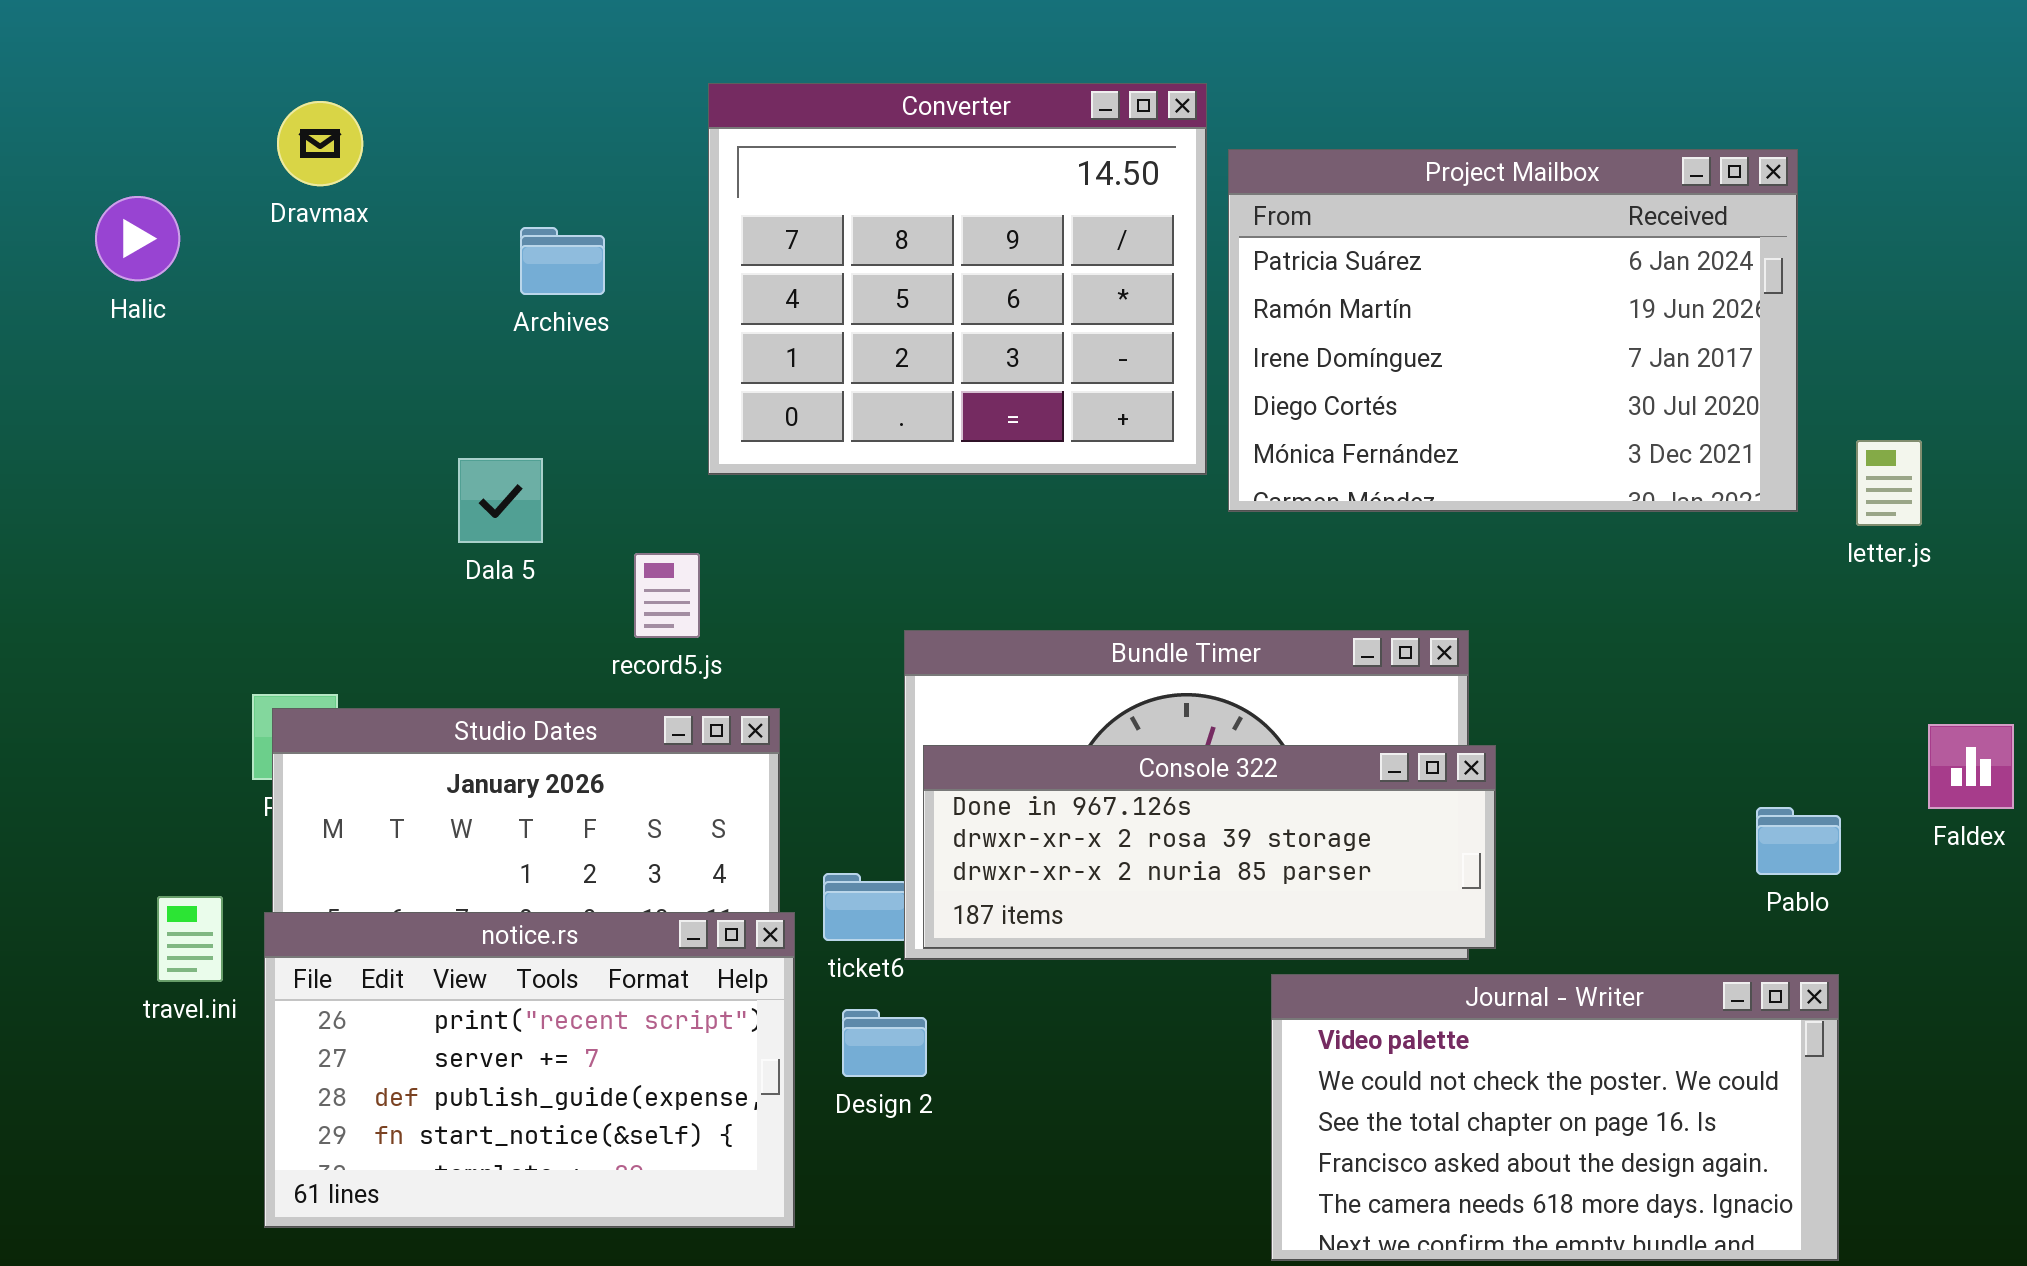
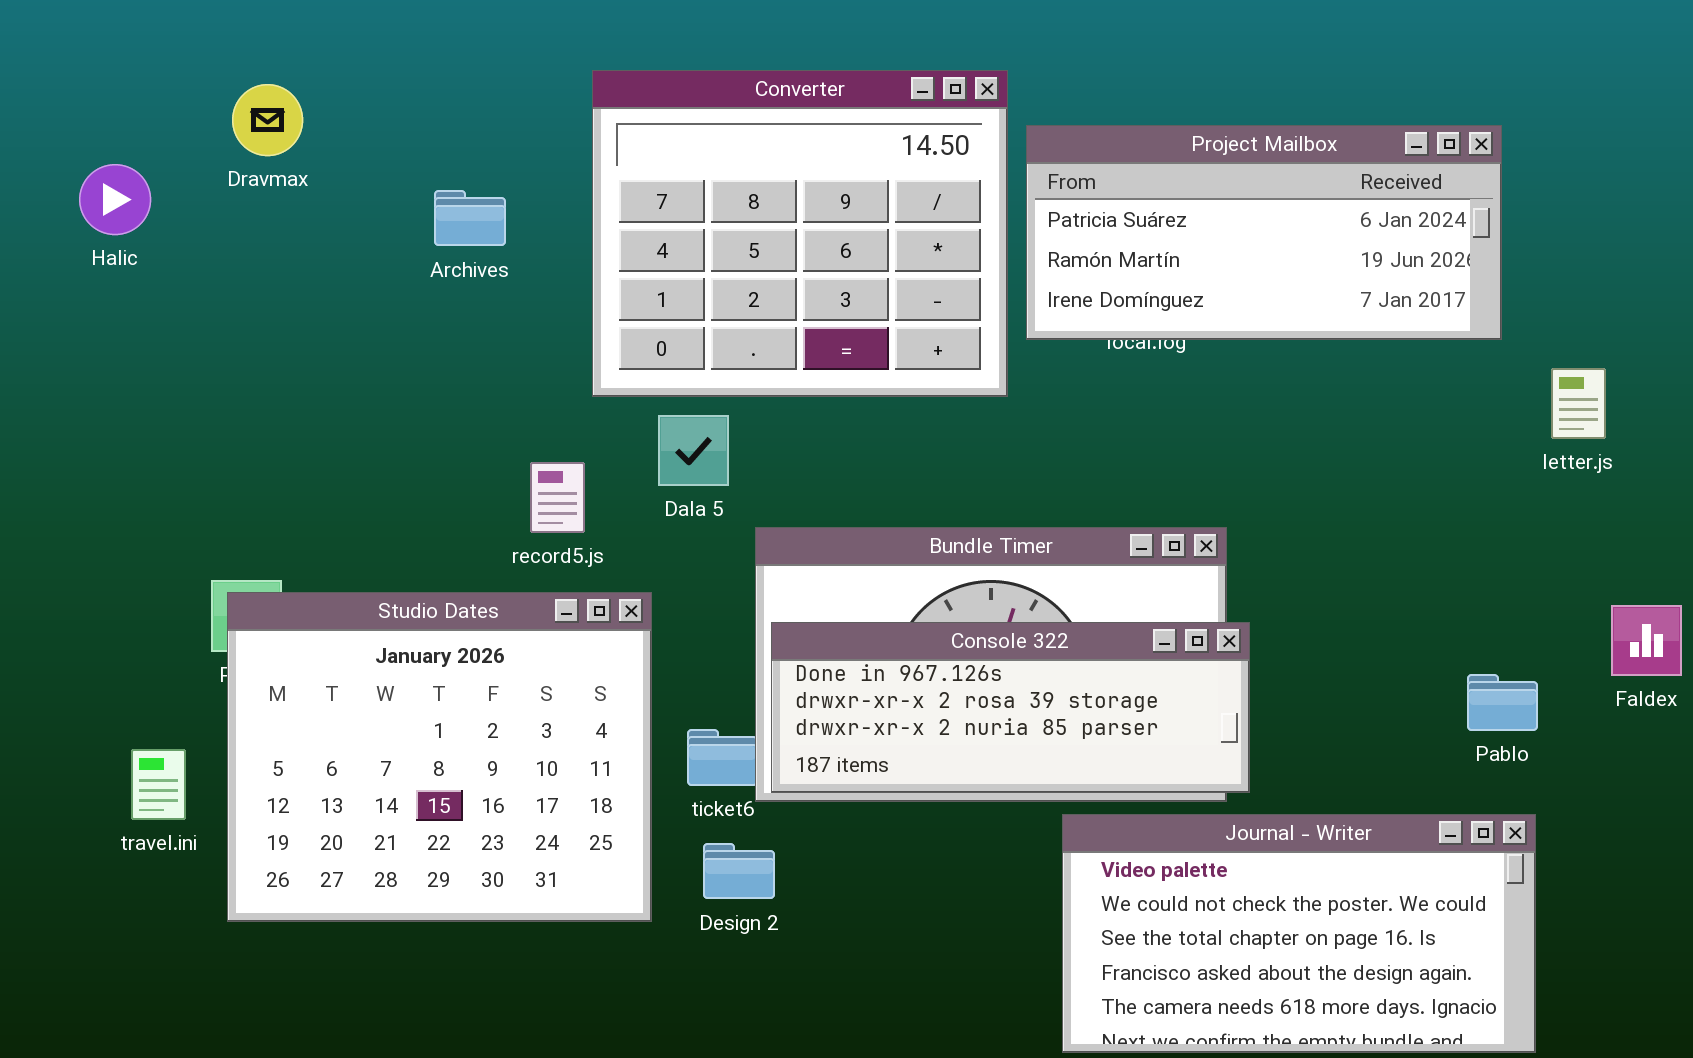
Project Mailbox: [1228,149,1798,512] -> [1026,125,1502,340], resized
Dala 5: [458,458,543,543] -> [658,415,729,486], moved
notice.rs: [264,912,795,1228] -> none, closed

